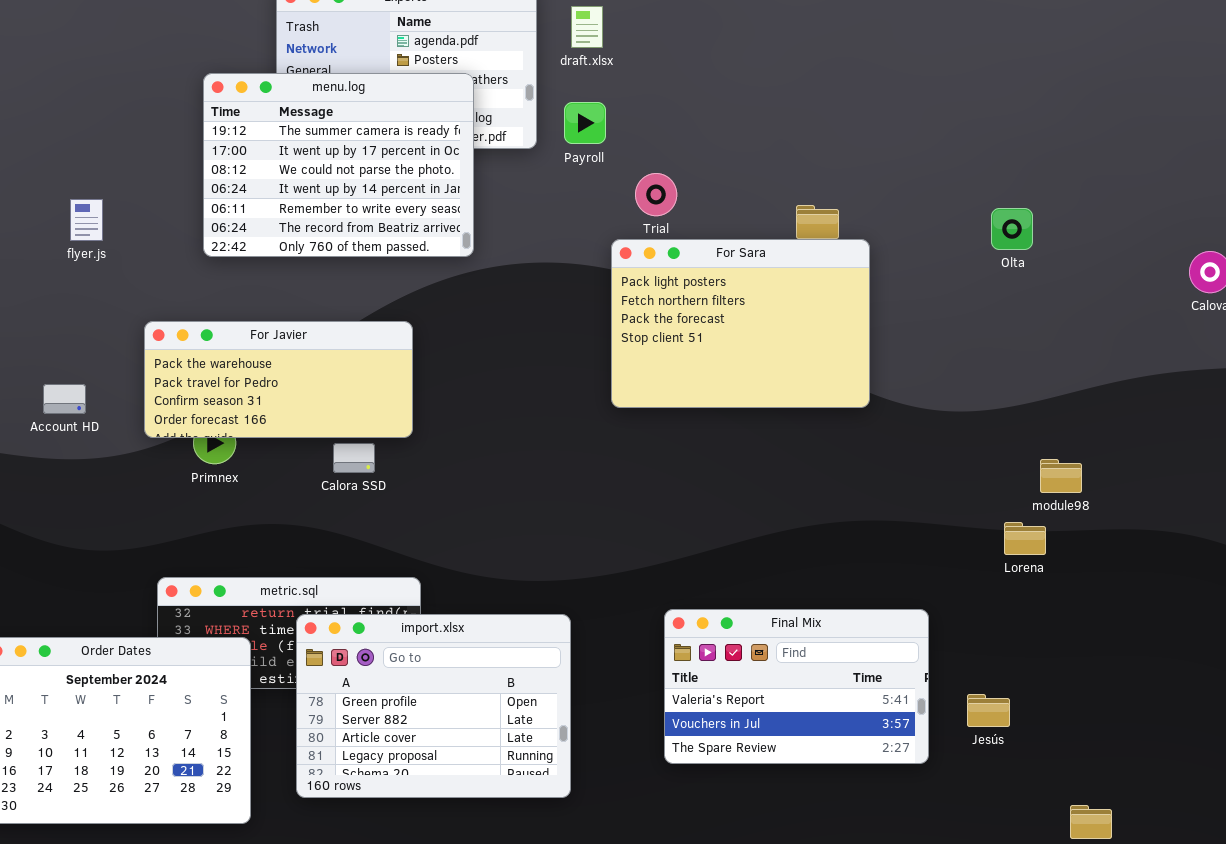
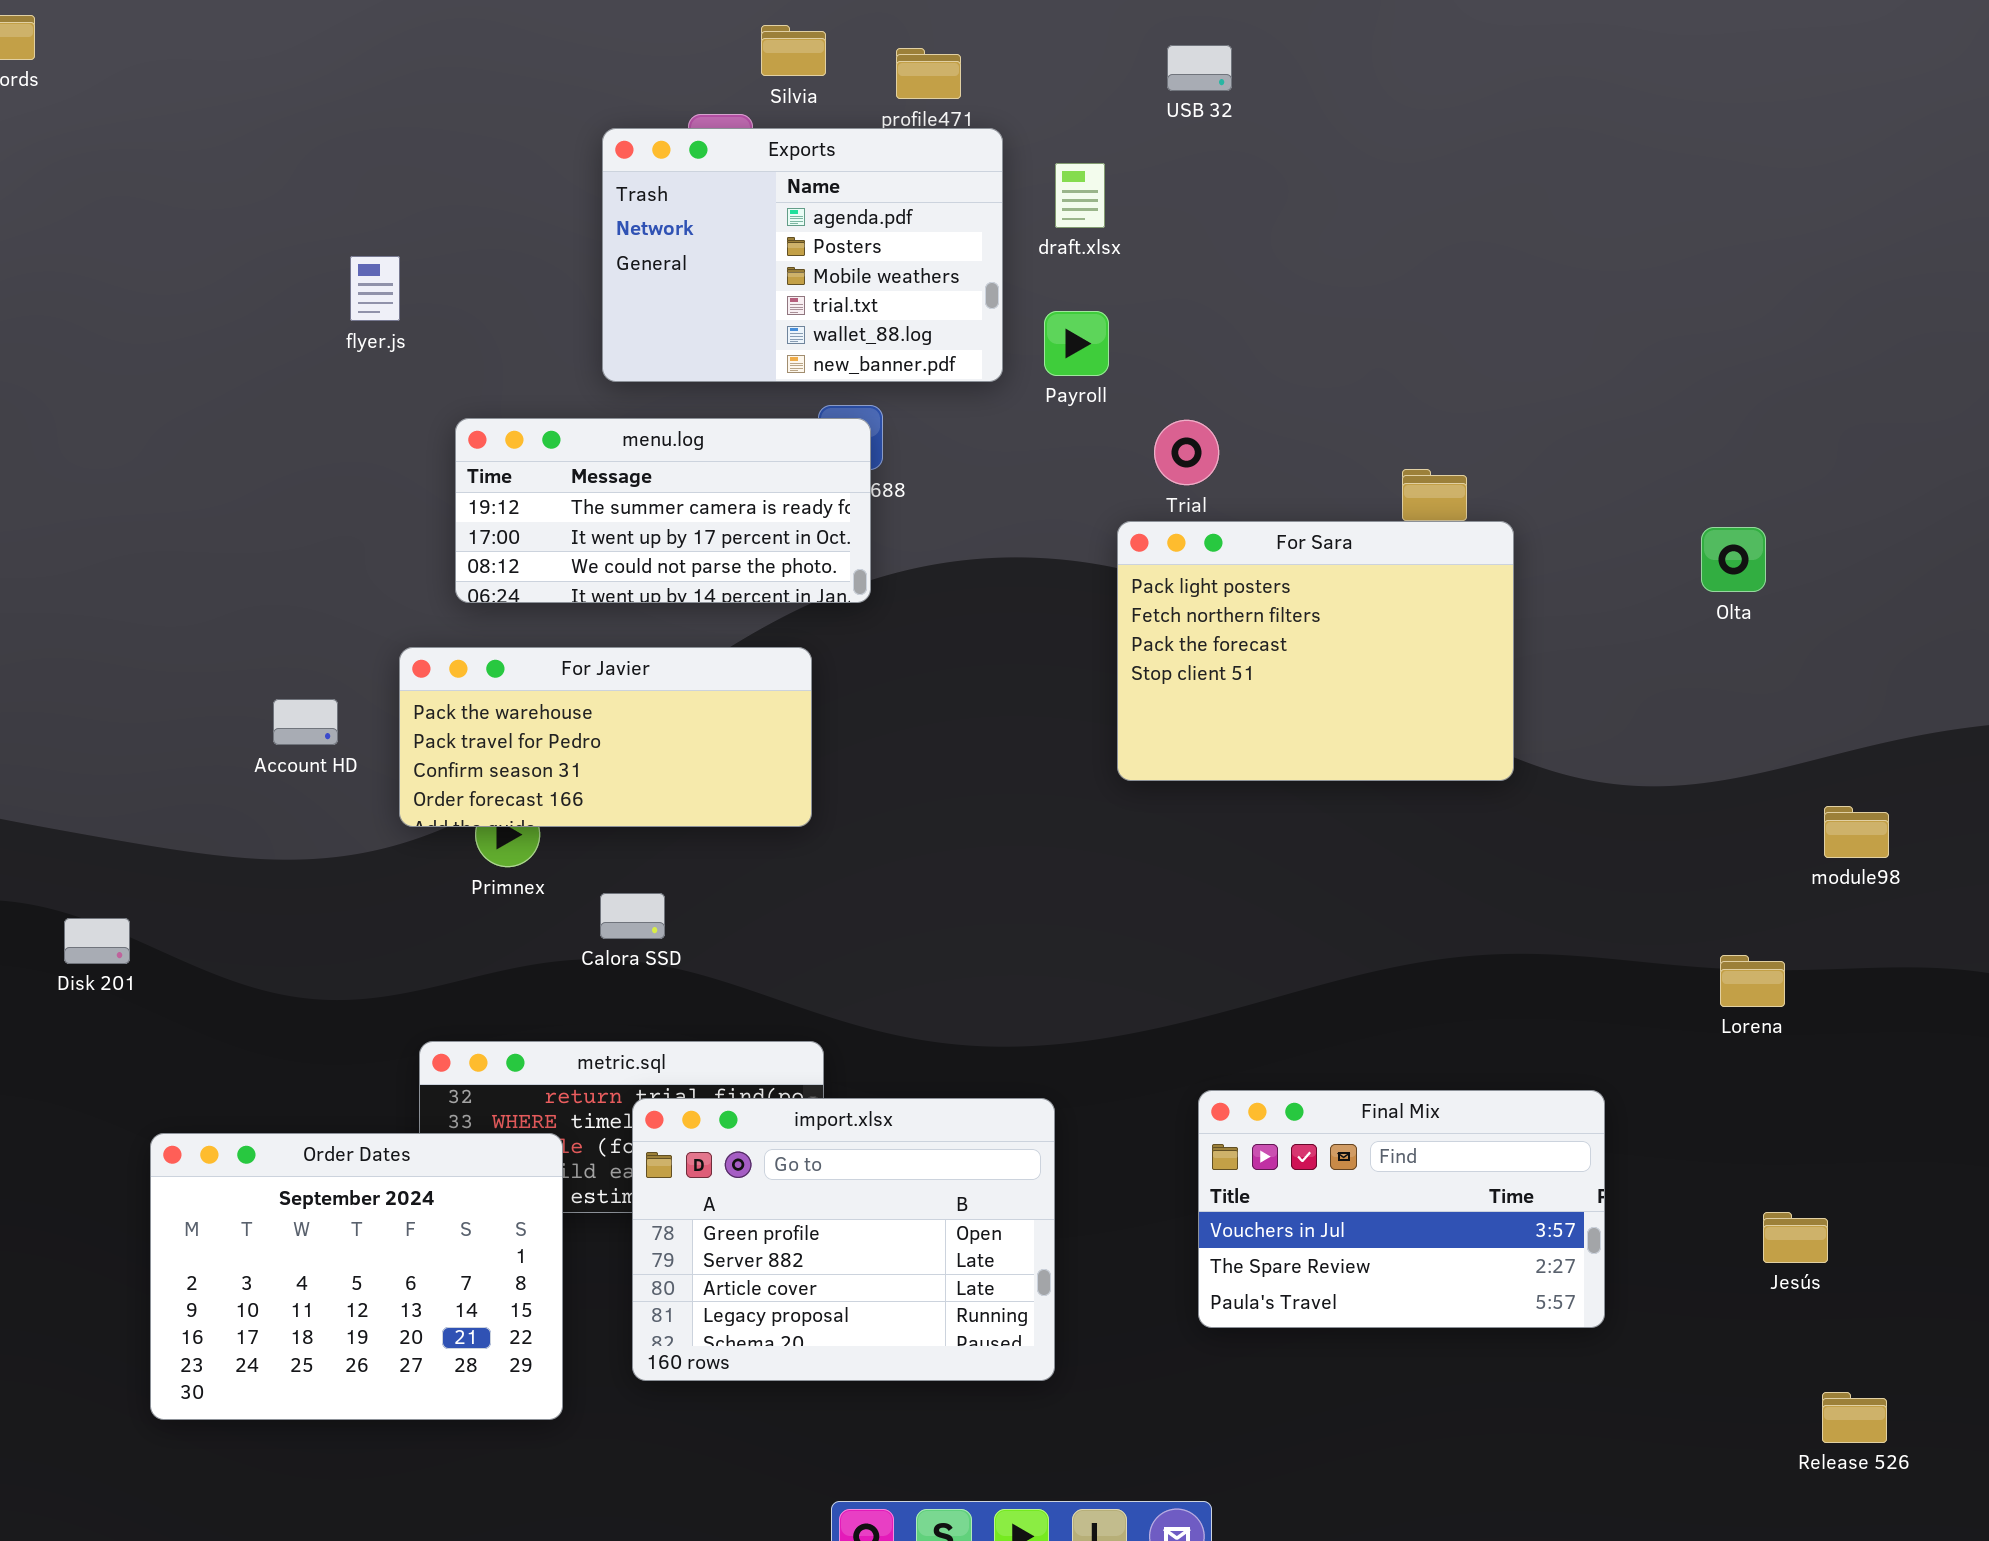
menu.log: [203,73,474,257] -> [455,418,871,603], moved, resized
flyer.js: [70,199,103,241] -> [350,256,400,321], moved
Olta: [991,208,1033,250] -> [1701,527,1766,592], moved
Account HD: [43,384,86,414] -> [273,699,338,745], moved
Calora SSD: [333,443,375,473] -> [600,893,665,939], moved
module98: [1040,459,1082,493] -> [1824,806,1889,858], moved
Final Mix: [664,609,929,764] -> [1198,1090,1605,1328], scrolled down 1 row
Jesús: [967,694,1010,727] -> [1763,1212,1828,1263], moved

